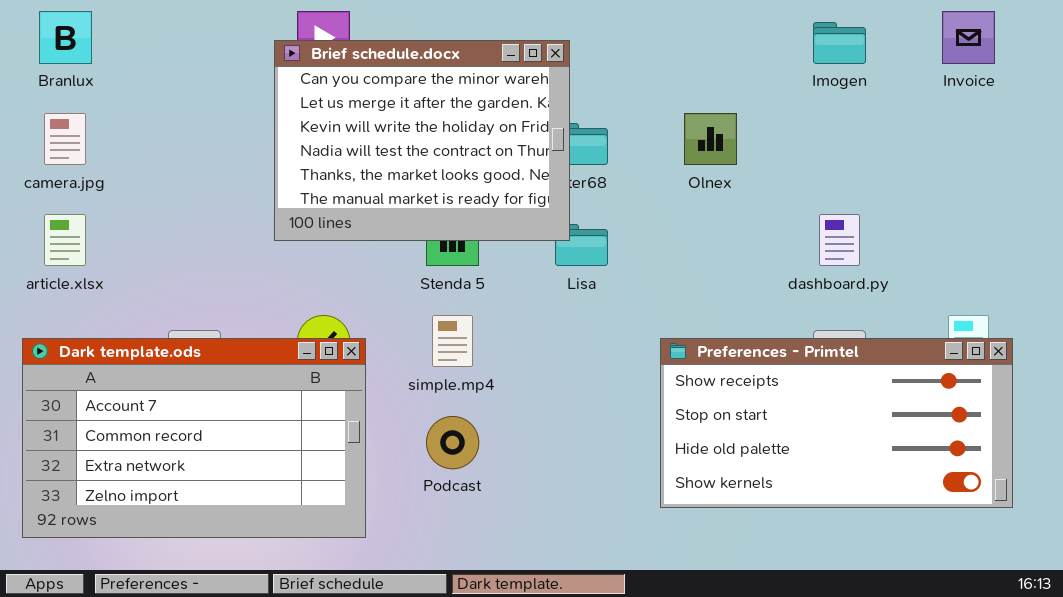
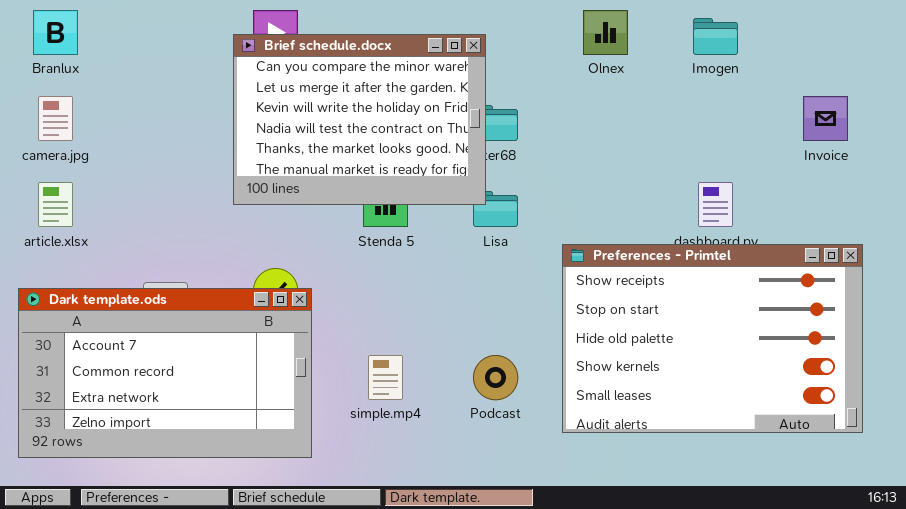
Invoice: [942,11,995,64] -> [803,96,848,141], moved
Olnex: [684,113,737,165] -> [583,10,628,55], moved
simple.mp4: [432,315,473,367] -> [368,355,403,400], moved
Preferences - Primtel: [660,338,1013,508] -> [562,244,863,433], resized
Podcast: [426,416,479,469] -> [473,355,518,400], moved

